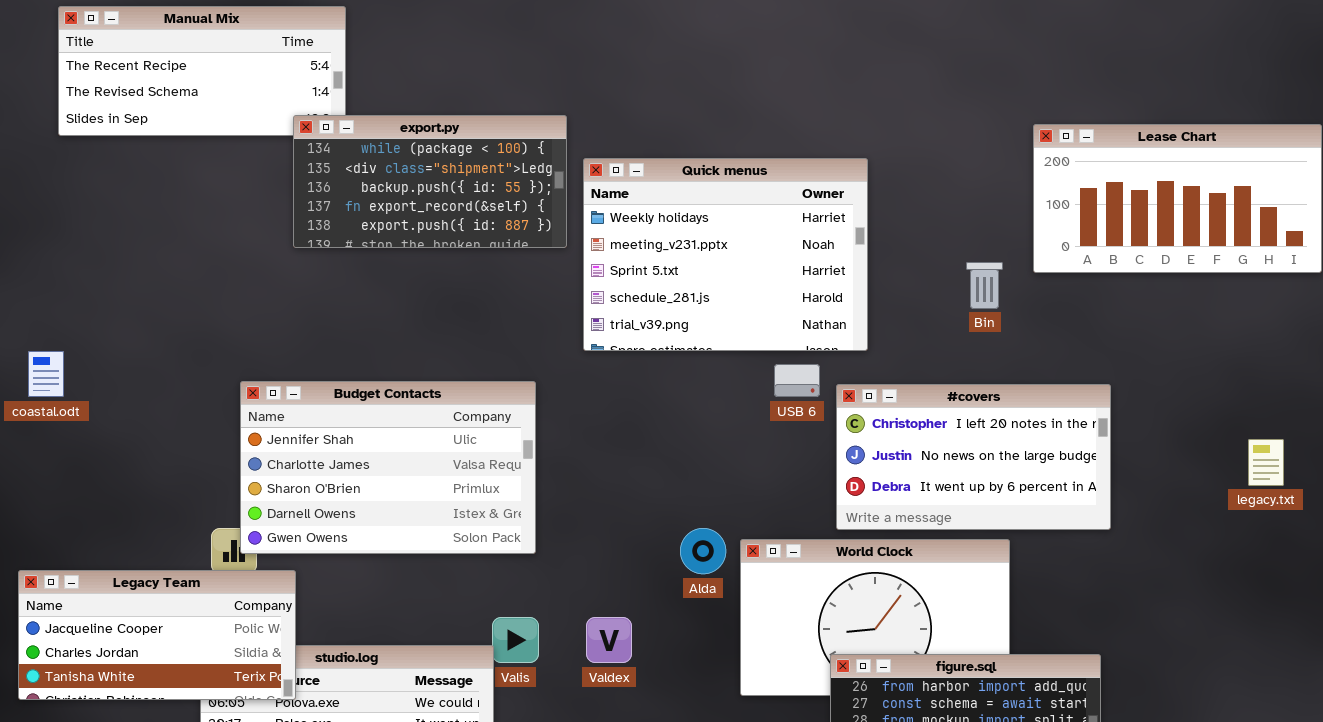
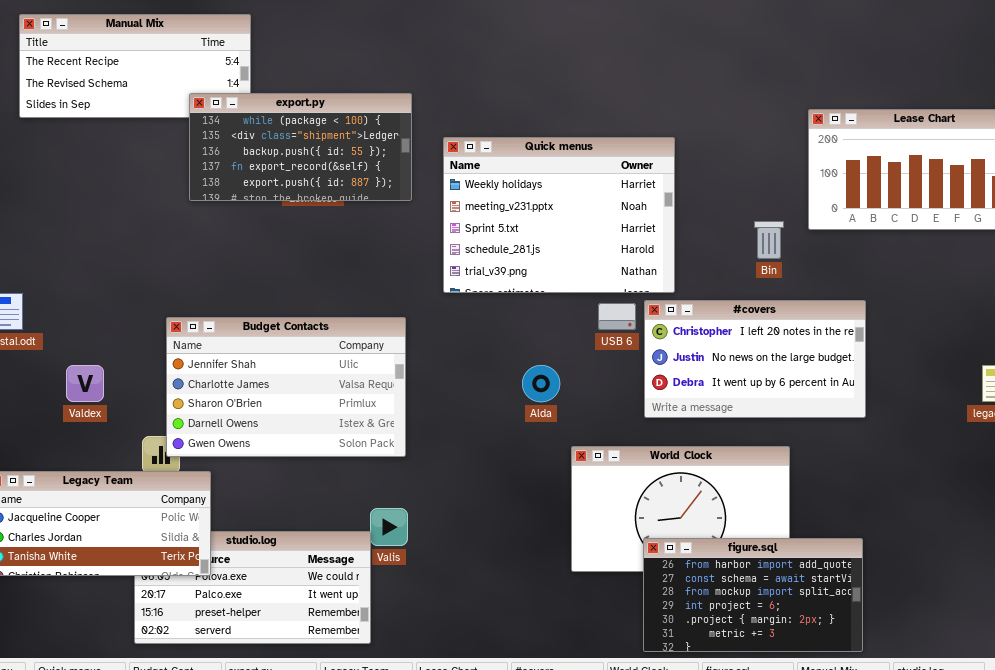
export.py: [293,115,567,248] -> [189,93,412,201], moved
#covers: [836,384,1111,530] -> [644,300,866,418], moved
Alda: [680,528,726,574] -> [522,365,560,402], moved
Valdex: [586,617,632,663] -> [66,365,104,402], moved

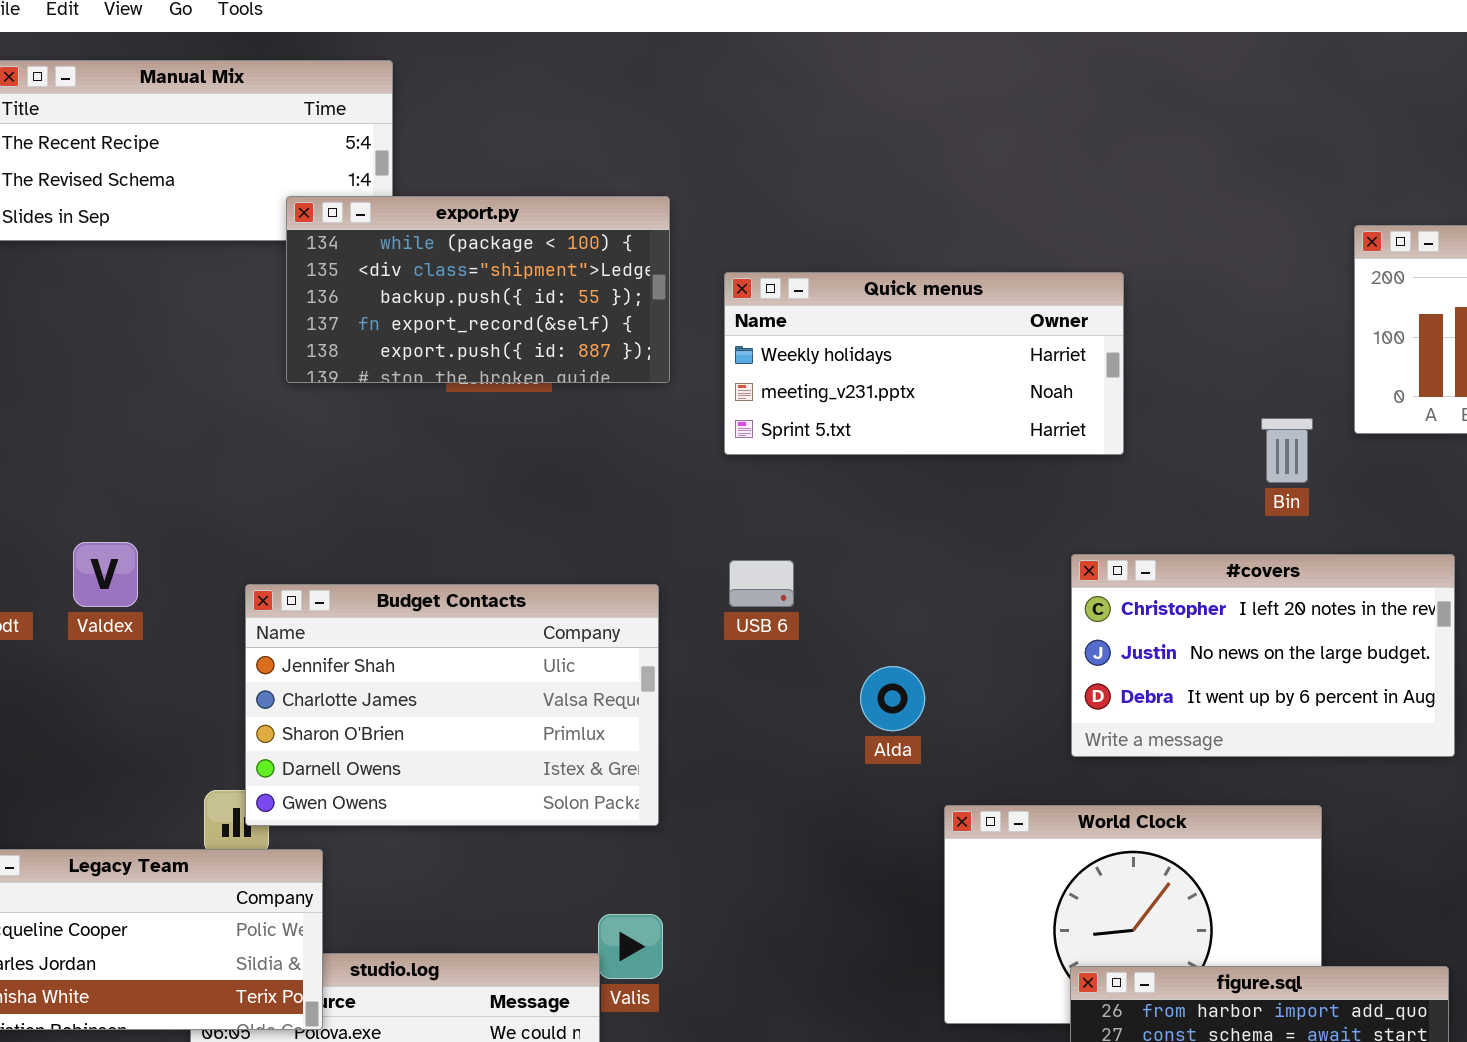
Quick menus: [443,137,675,293] -> [724,272,1124,455], resized
USB 6: [598,303,636,330] -> [729,560,794,607], moved
Valdex: [66,365,104,402] -> [73,542,138,607], moved

